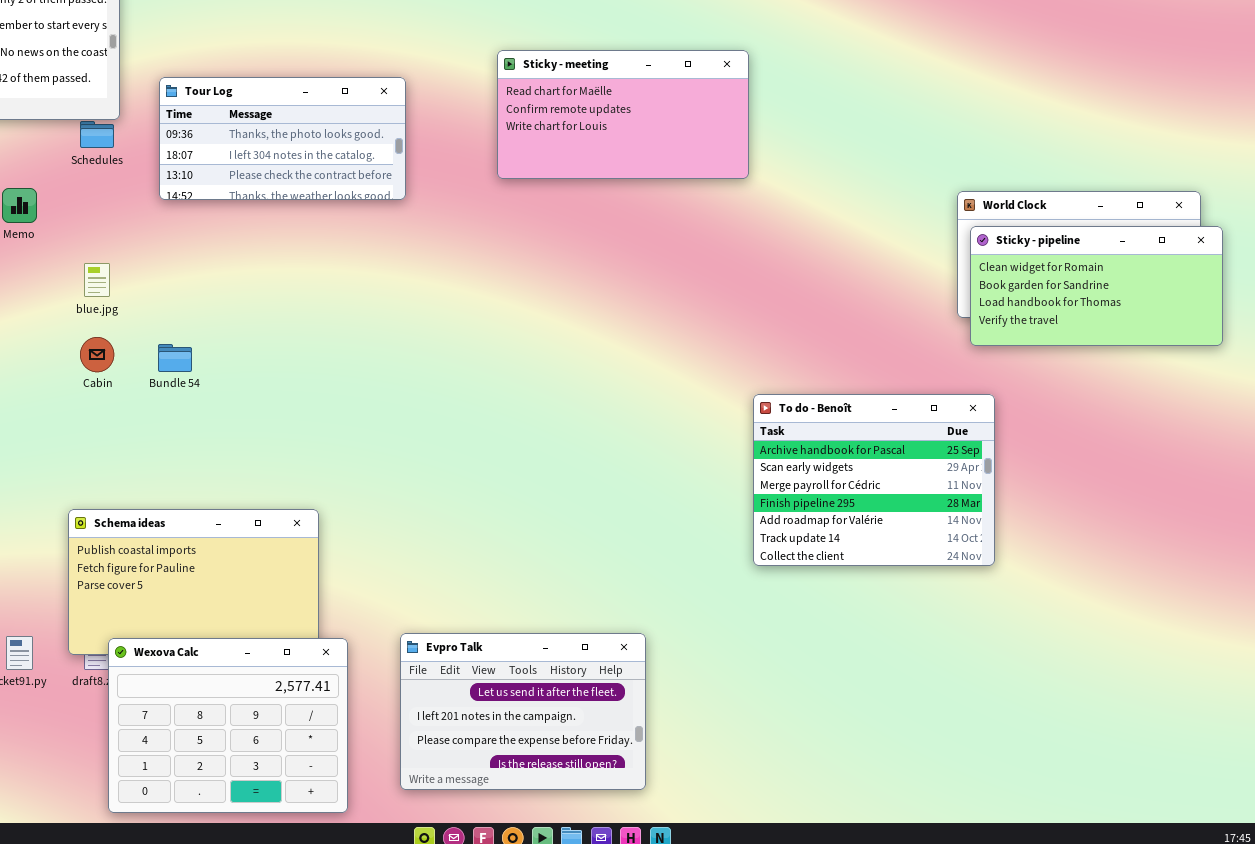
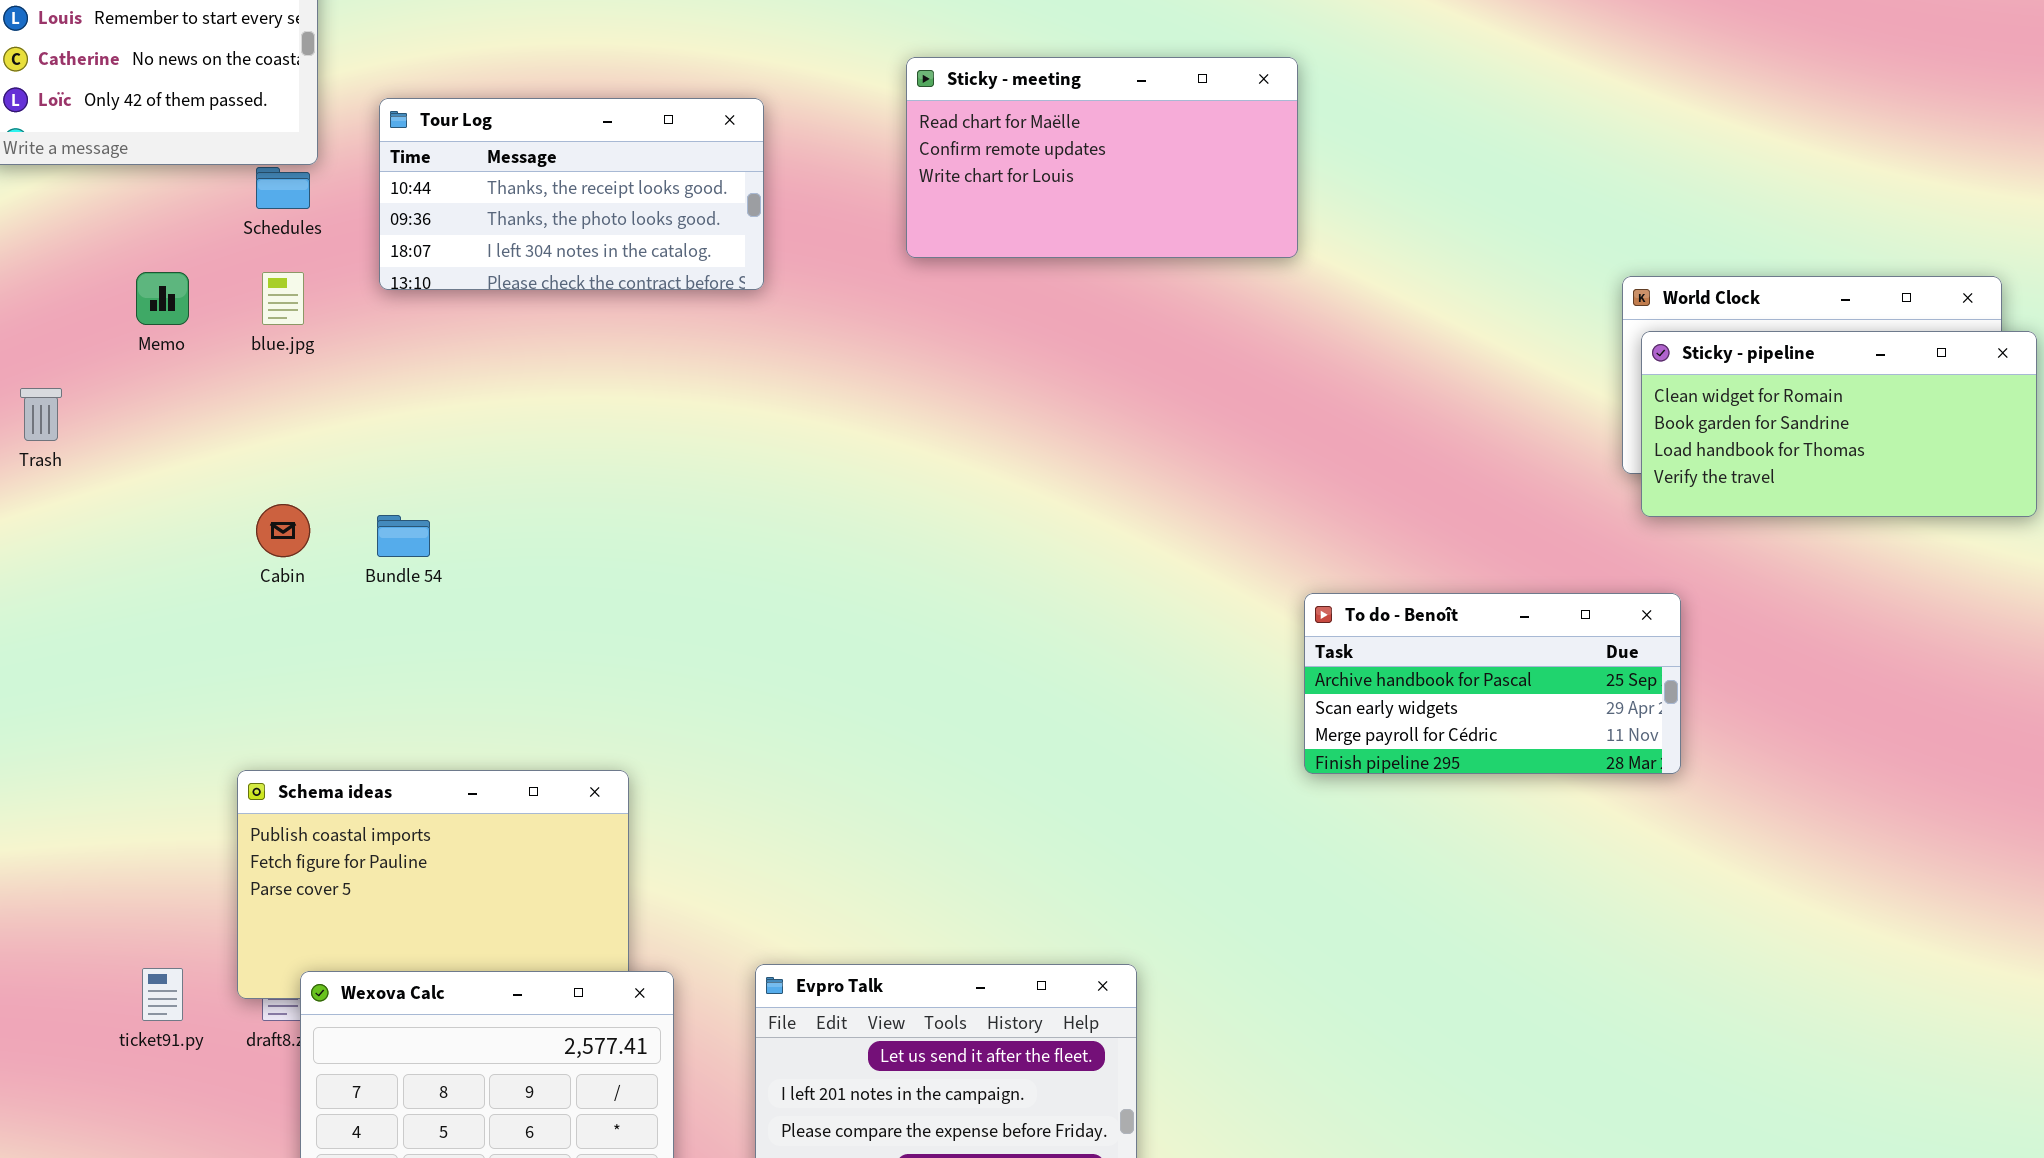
Tour Log: [159,77,406,200] -> [379,98,764,290], scrolled up 1 row
blue.jpg: [84,263,110,297] -> [262,272,304,325], moved
To do - Benoît: [753,394,995,566] -> [1304,593,1681,774], resized

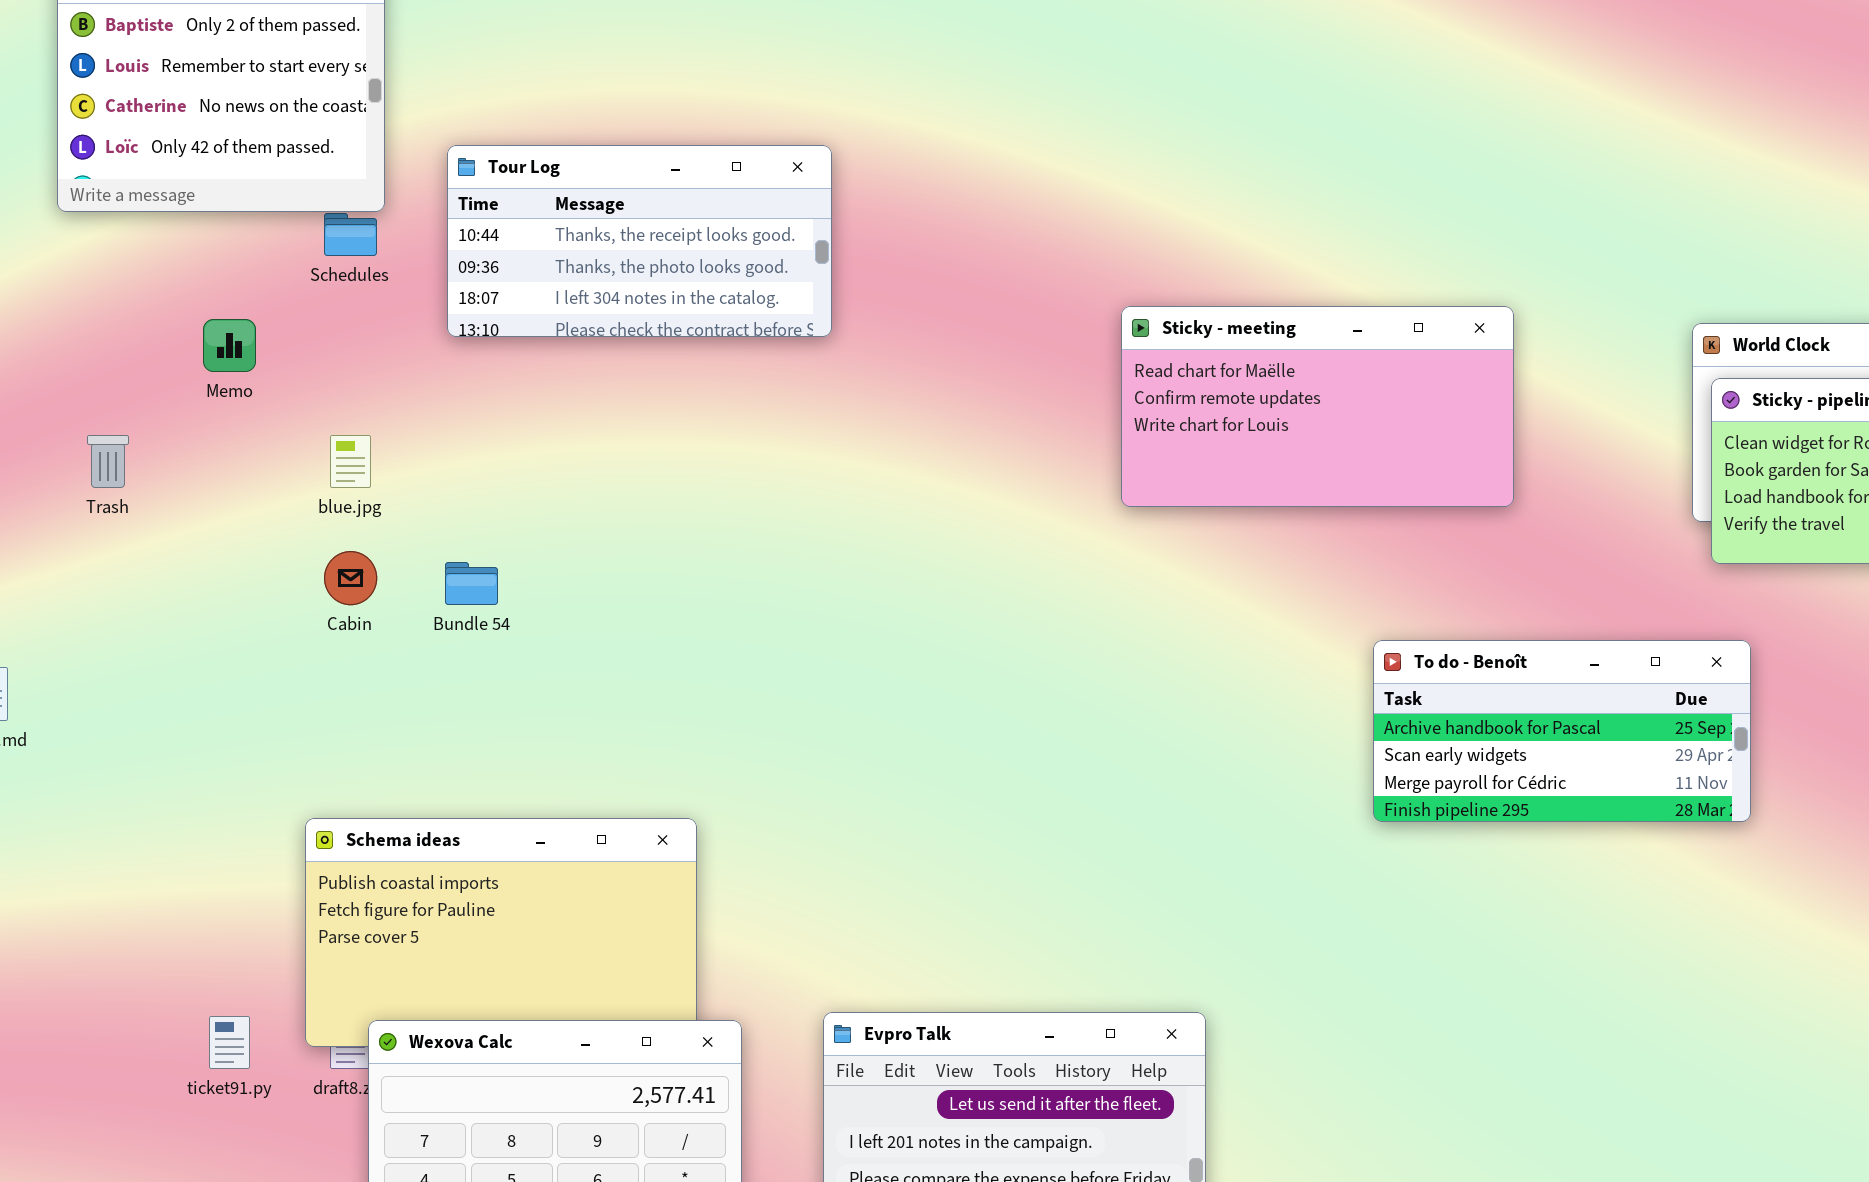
Sticky - meeting: [906,57,1298,258] -> [1121,306,1514,507], moved
blue.jpg: [262,272,304,325] -> [330,435,371,488], moved

